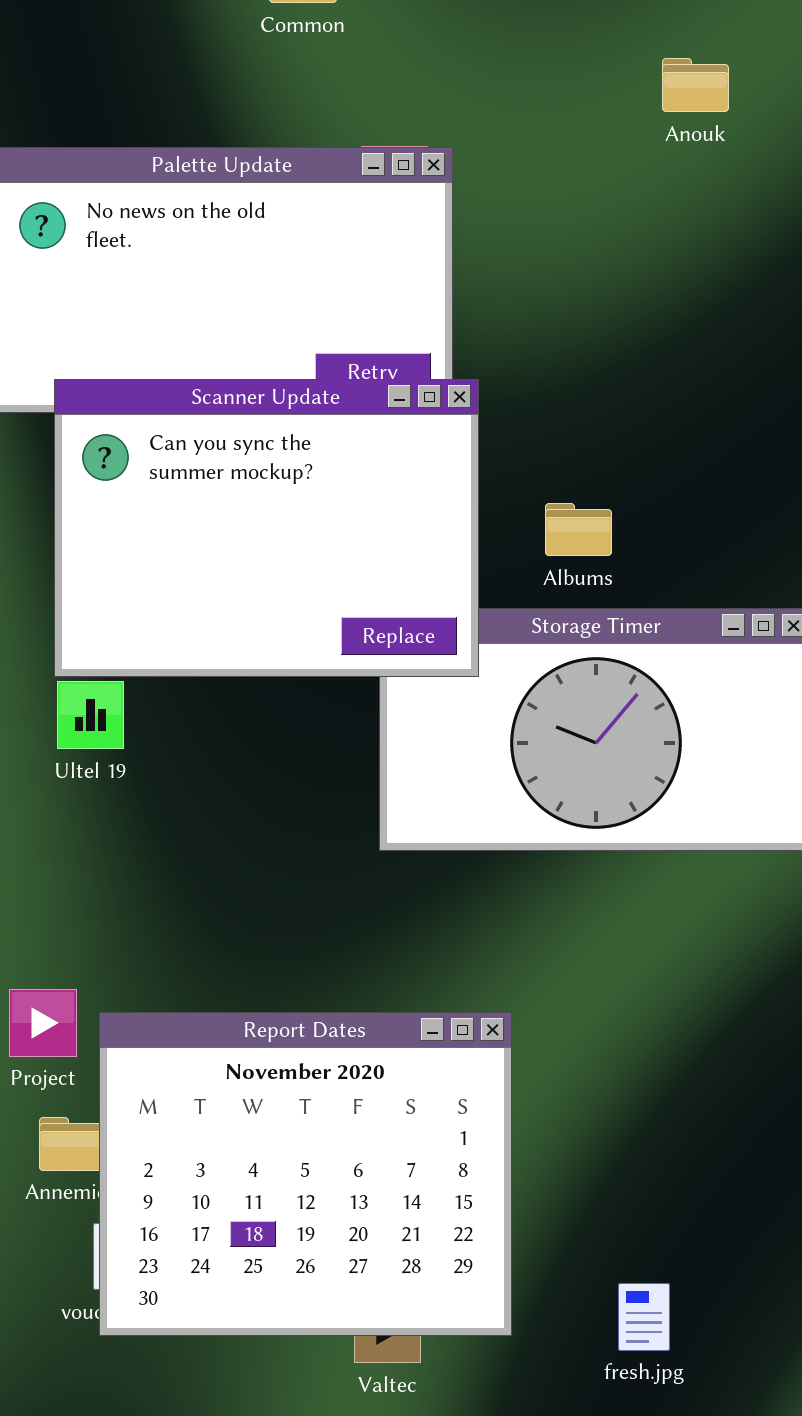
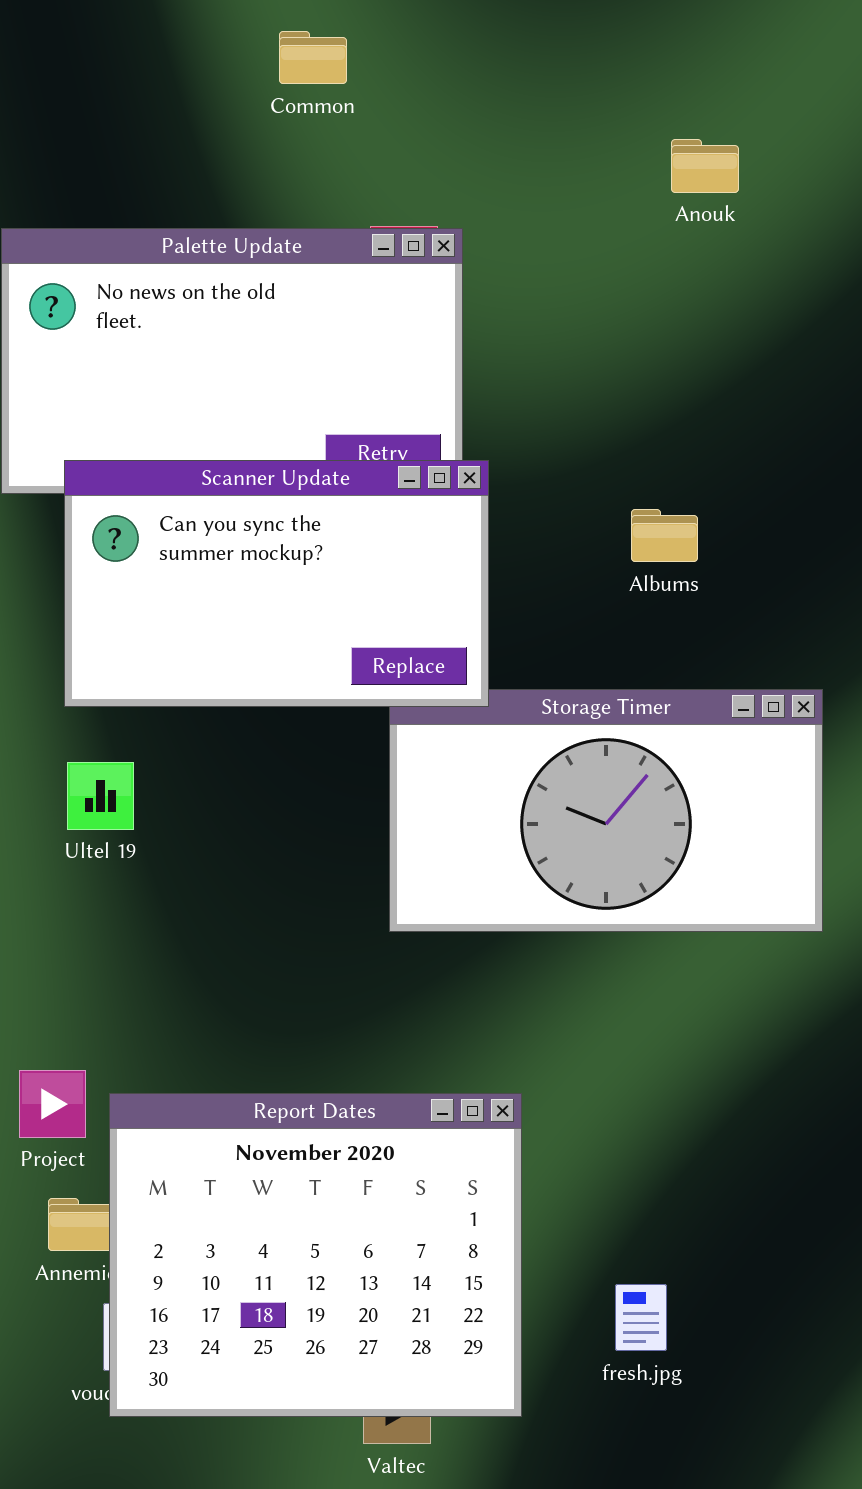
Scanner Update: [54,379,479,677] -> [64,460,489,707], resized
Albums: [545,503,612,556] -> [631,509,698,562], moved
fresh.jpg: [618,1283,670,1351] -> [615,1284,667,1351], moved

